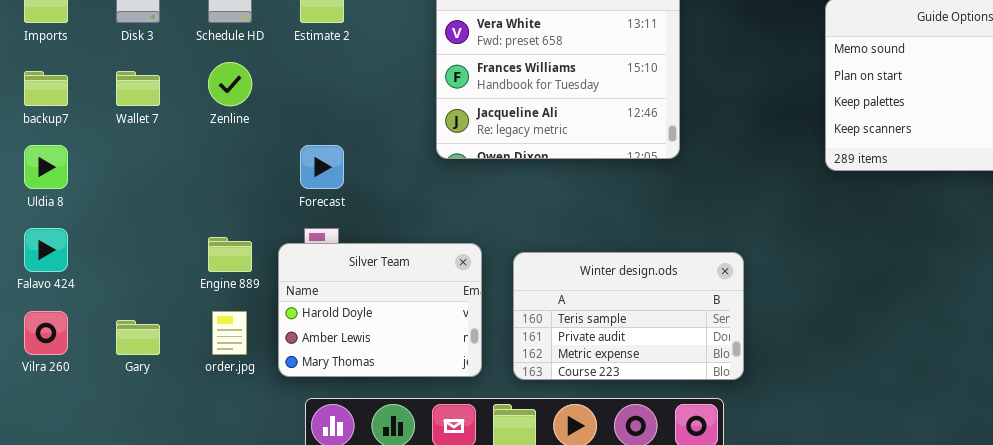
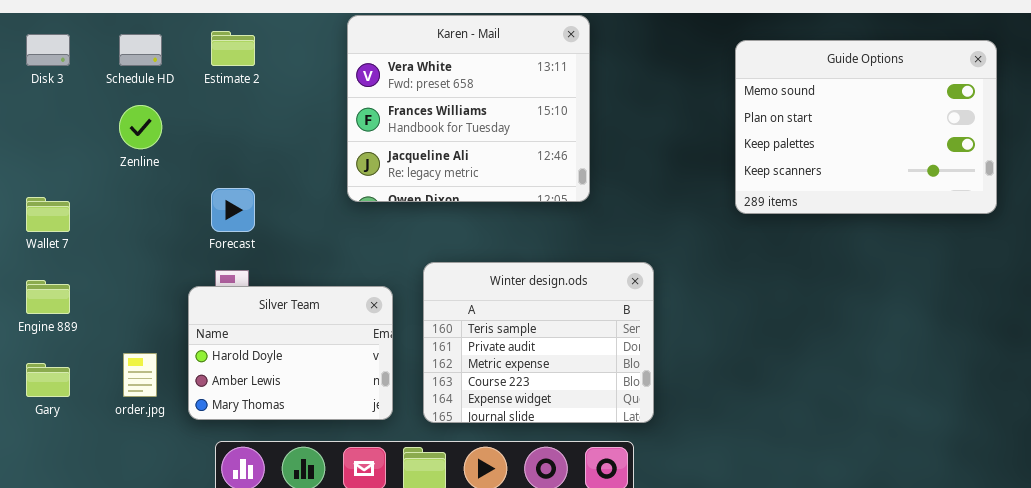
Wallet 7: [116,71,160,106] -> [26,197,70,232], moved
Engine 889: [208,237,252,272] -> [26,280,70,314], moved
Winter design.ods: [513,252,744,380] -> [423,262,654,423], resized

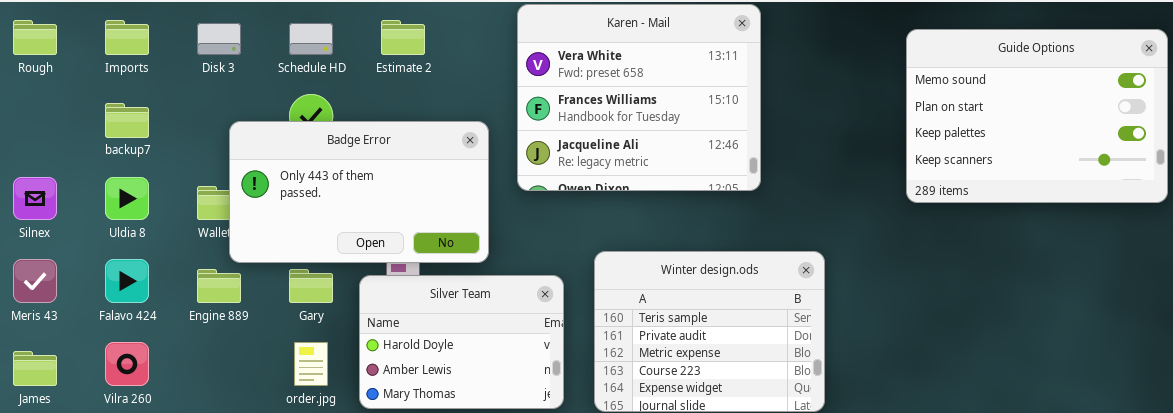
Badge Error: none -> [229,121,489,263], opened
Gary: [26,363,70,397] -> [289,269,333,303], moved

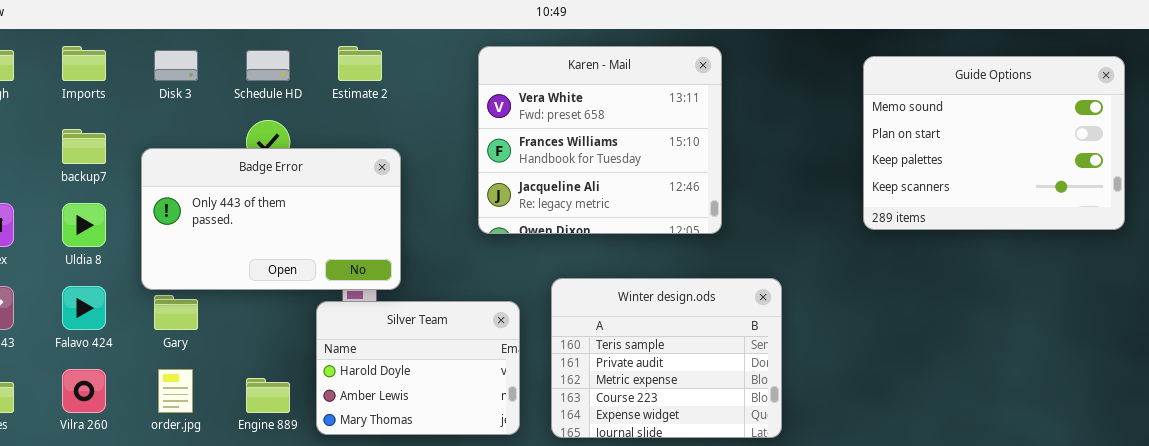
Karen - Mail: [517,4,761,191] -> [478,46,722,234], moved
Badge Error: [229,121,489,263] -> [141,148,401,290], moved
Engine 889: [197,269,241,303] -> [246,378,290,413], moved
Gary: [289,269,333,303] -> [154,295,198,330], moved
order.jpg: [294,342,328,386] -> [158,369,193,413], moved

